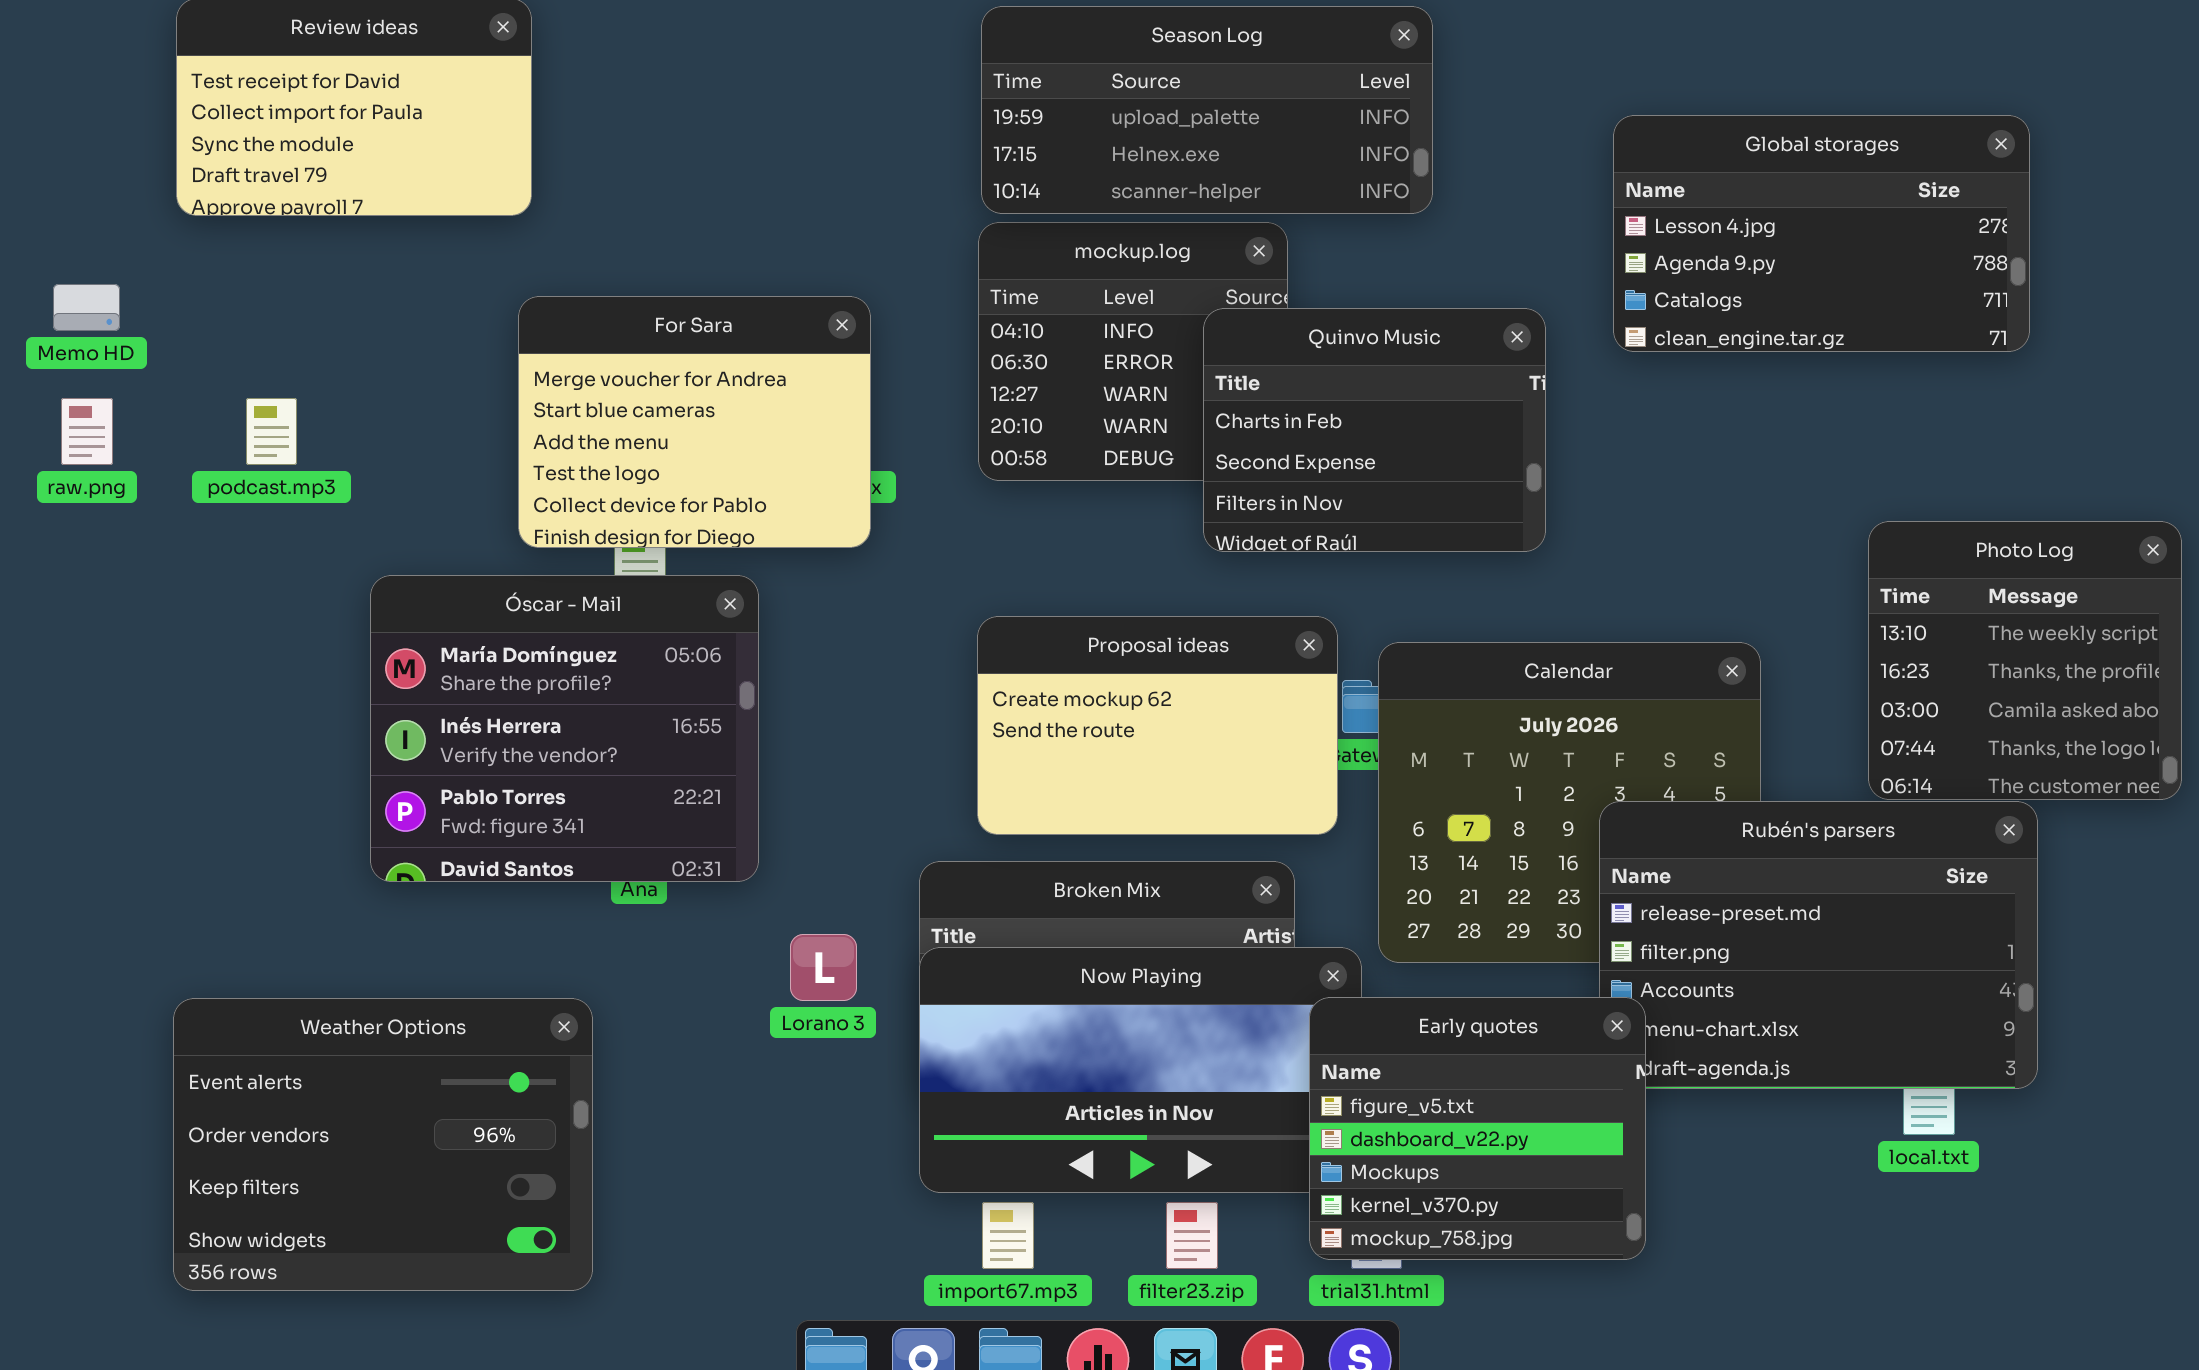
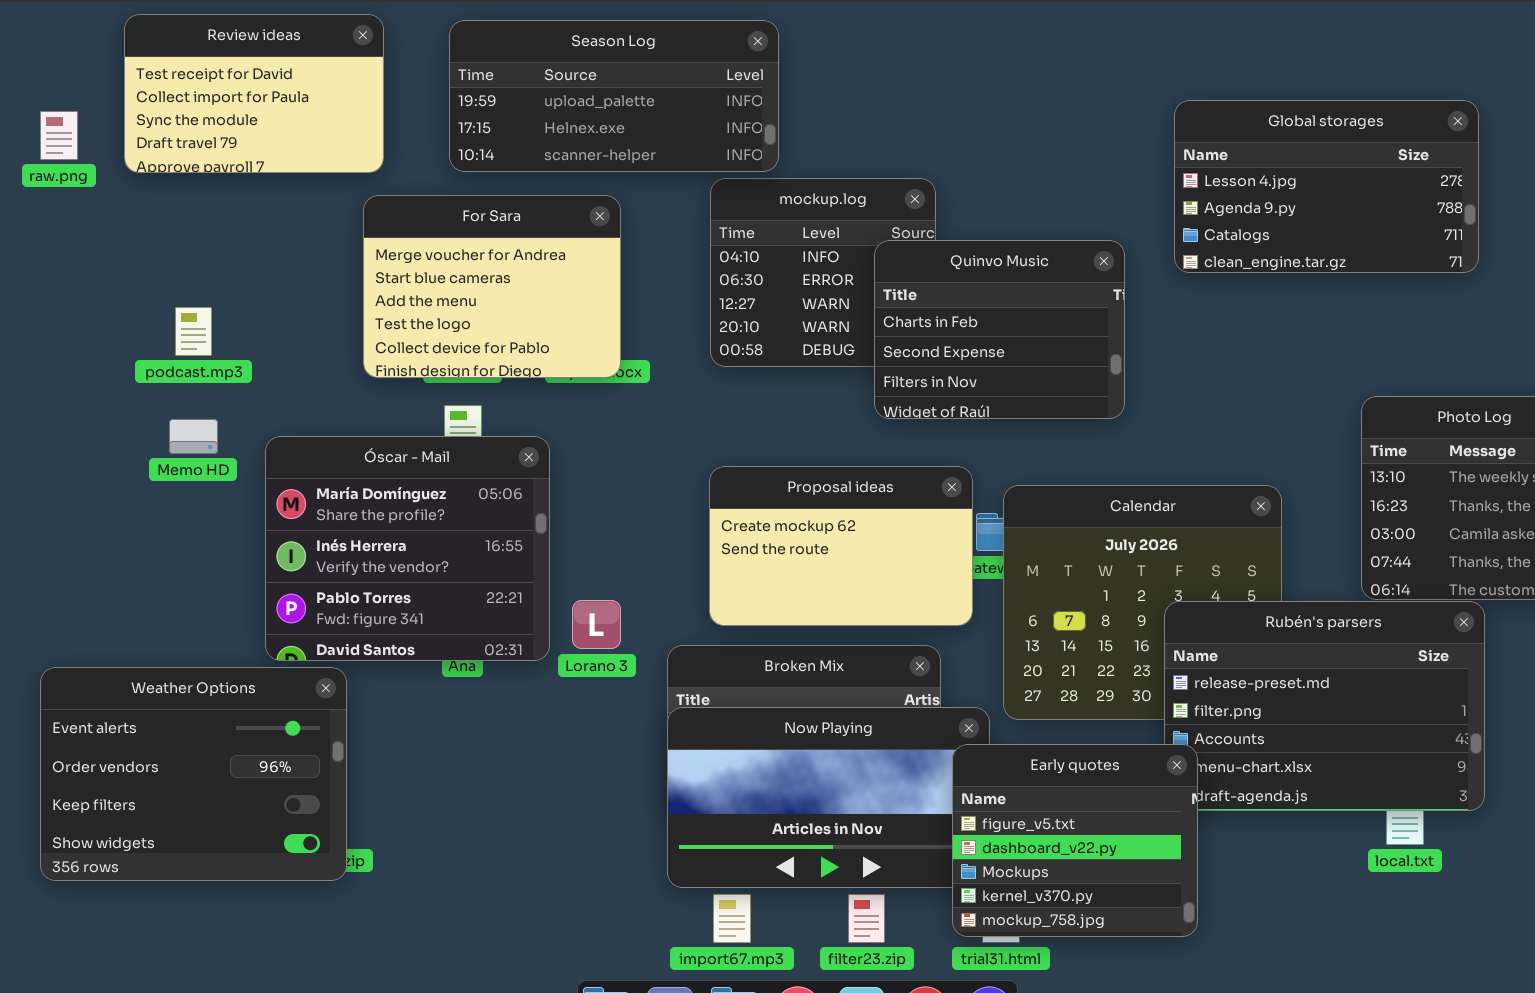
Season Log: [981,6,1433,214] -> [449,20,779,172], moved
Memo HD: [53,284,120,331] -> [169,419,218,454], moved
For Sara: [518,296,871,548] -> [363,195,621,378], moved
raw.png: [61,398,113,465] -> [40,111,78,160], moved
Lorano 3: [790,934,857,1001] -> [572,600,621,649], moved
Weather Options: [173,998,593,1291] -> [40,667,347,881], moved

